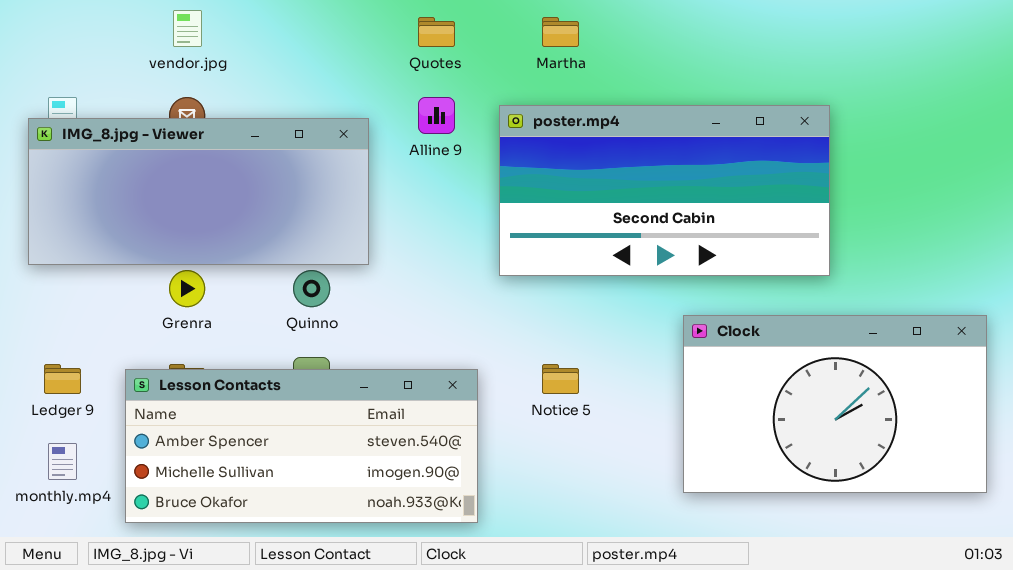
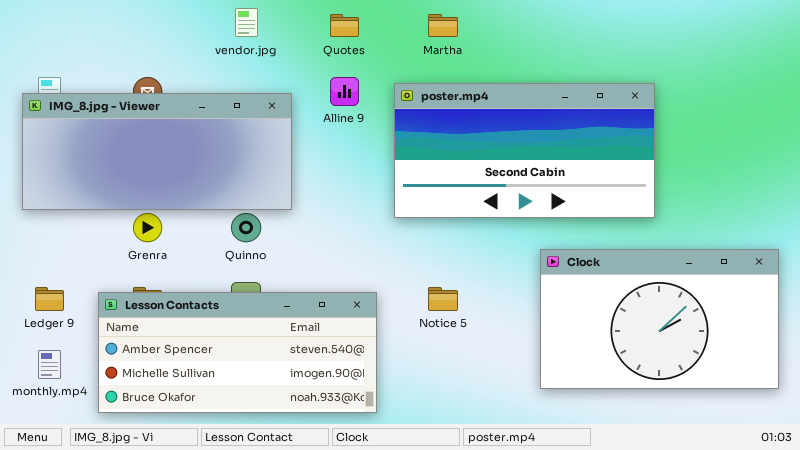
vendor.jpg: [173,10,202,47] -> [235,8,258,37], moved

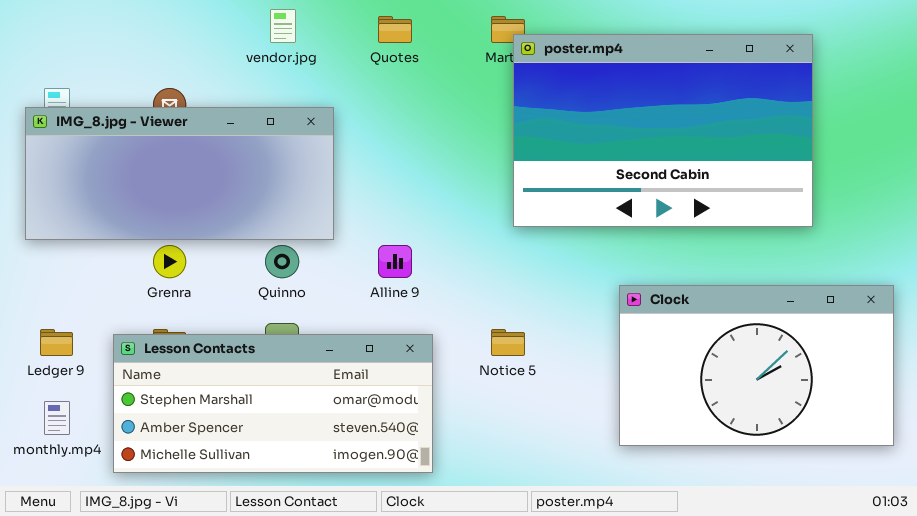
Alline 9: [330,77,359,106] -> [378,245,412,278], moved
poster.mp4: [394,83,655,218] -> [513,34,813,227], moved, resized
Lesson Contacts: [98,292,377,413] -> [113,334,433,473], scrolled up 1 row

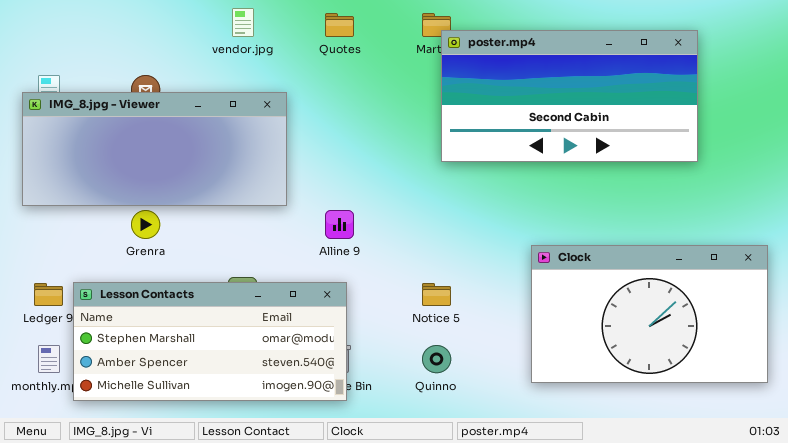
poster.mp4: [513,34,813,227] -> [441,30,698,162], resized
Quinno: [265,245,299,278] -> [422,345,451,373], moved
Lesson Contacts: [113,334,433,473] -> [73,282,347,401], moved

